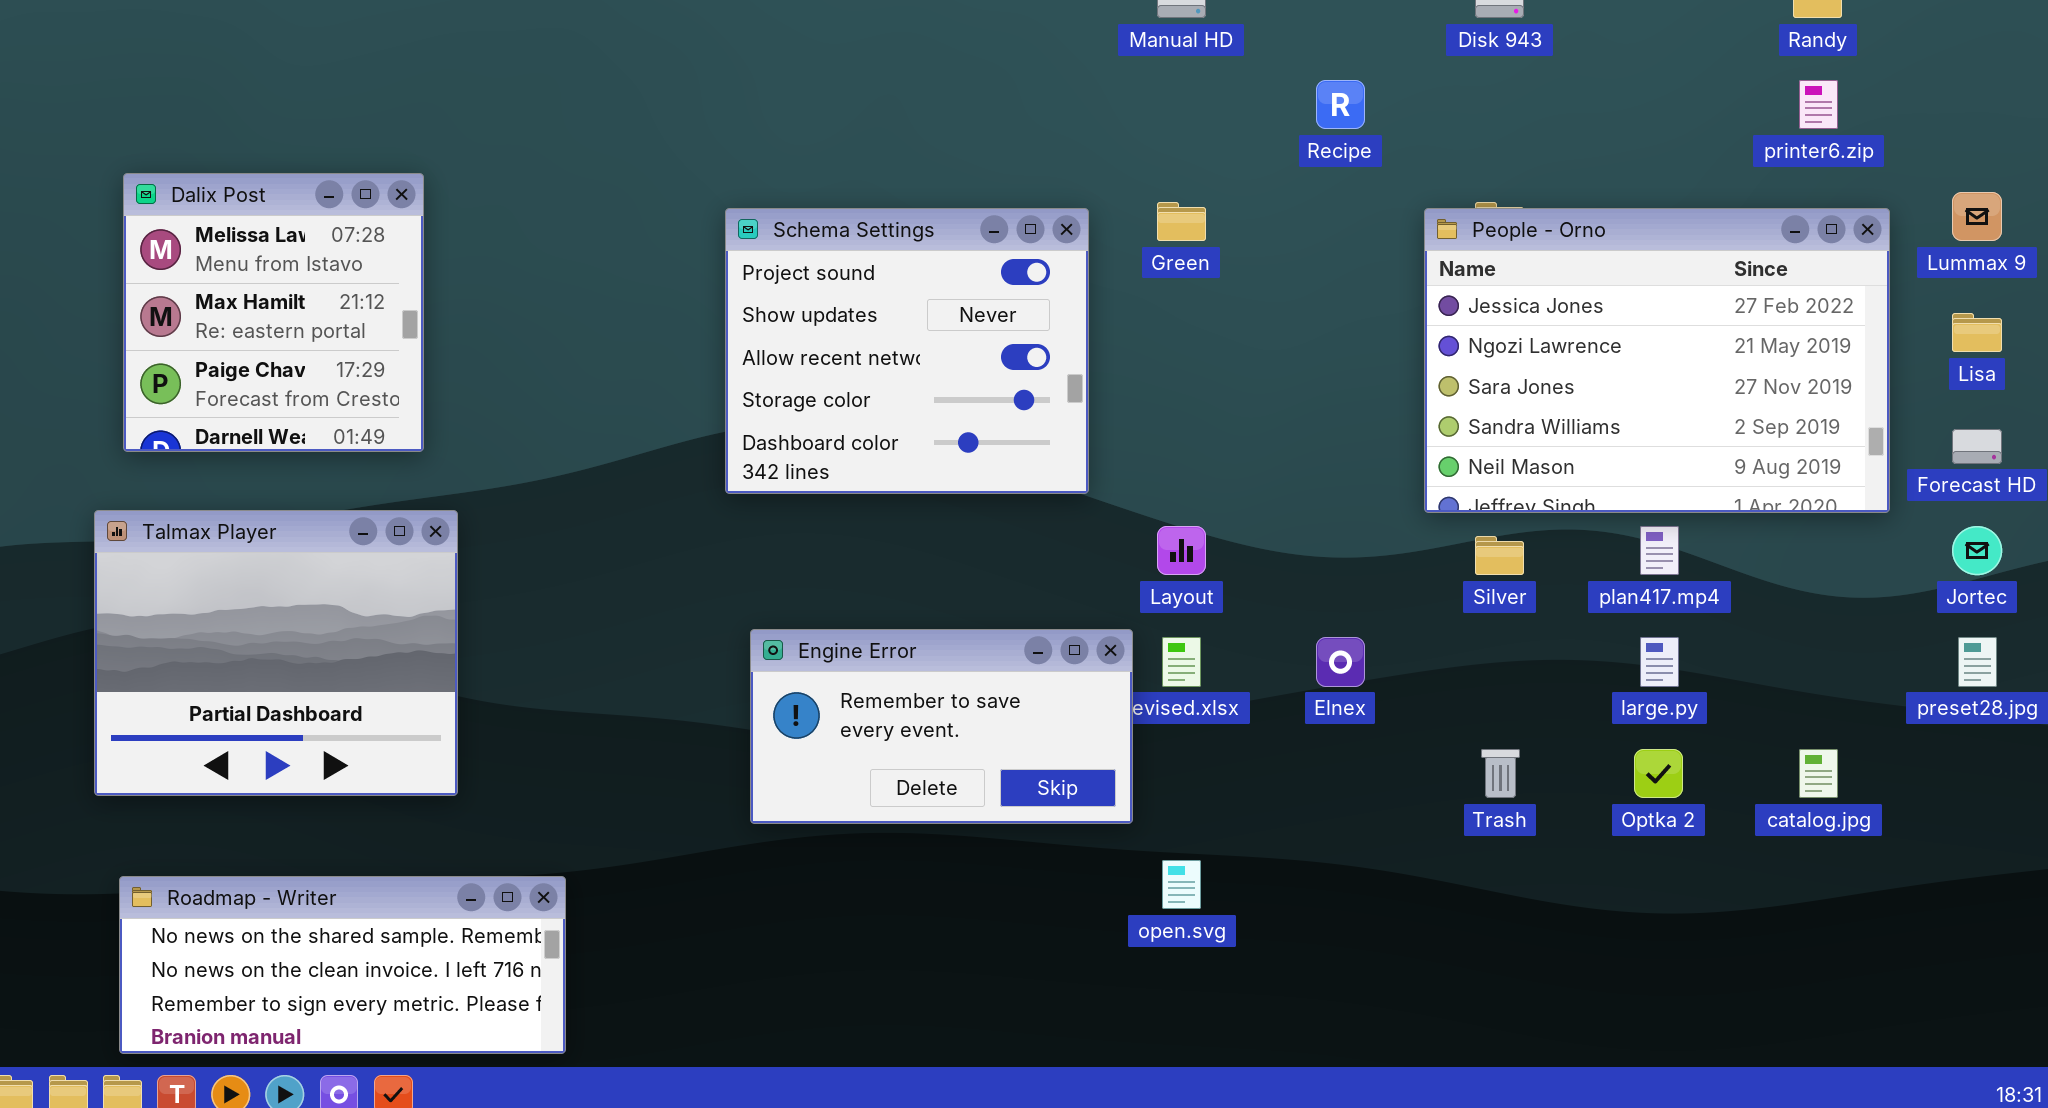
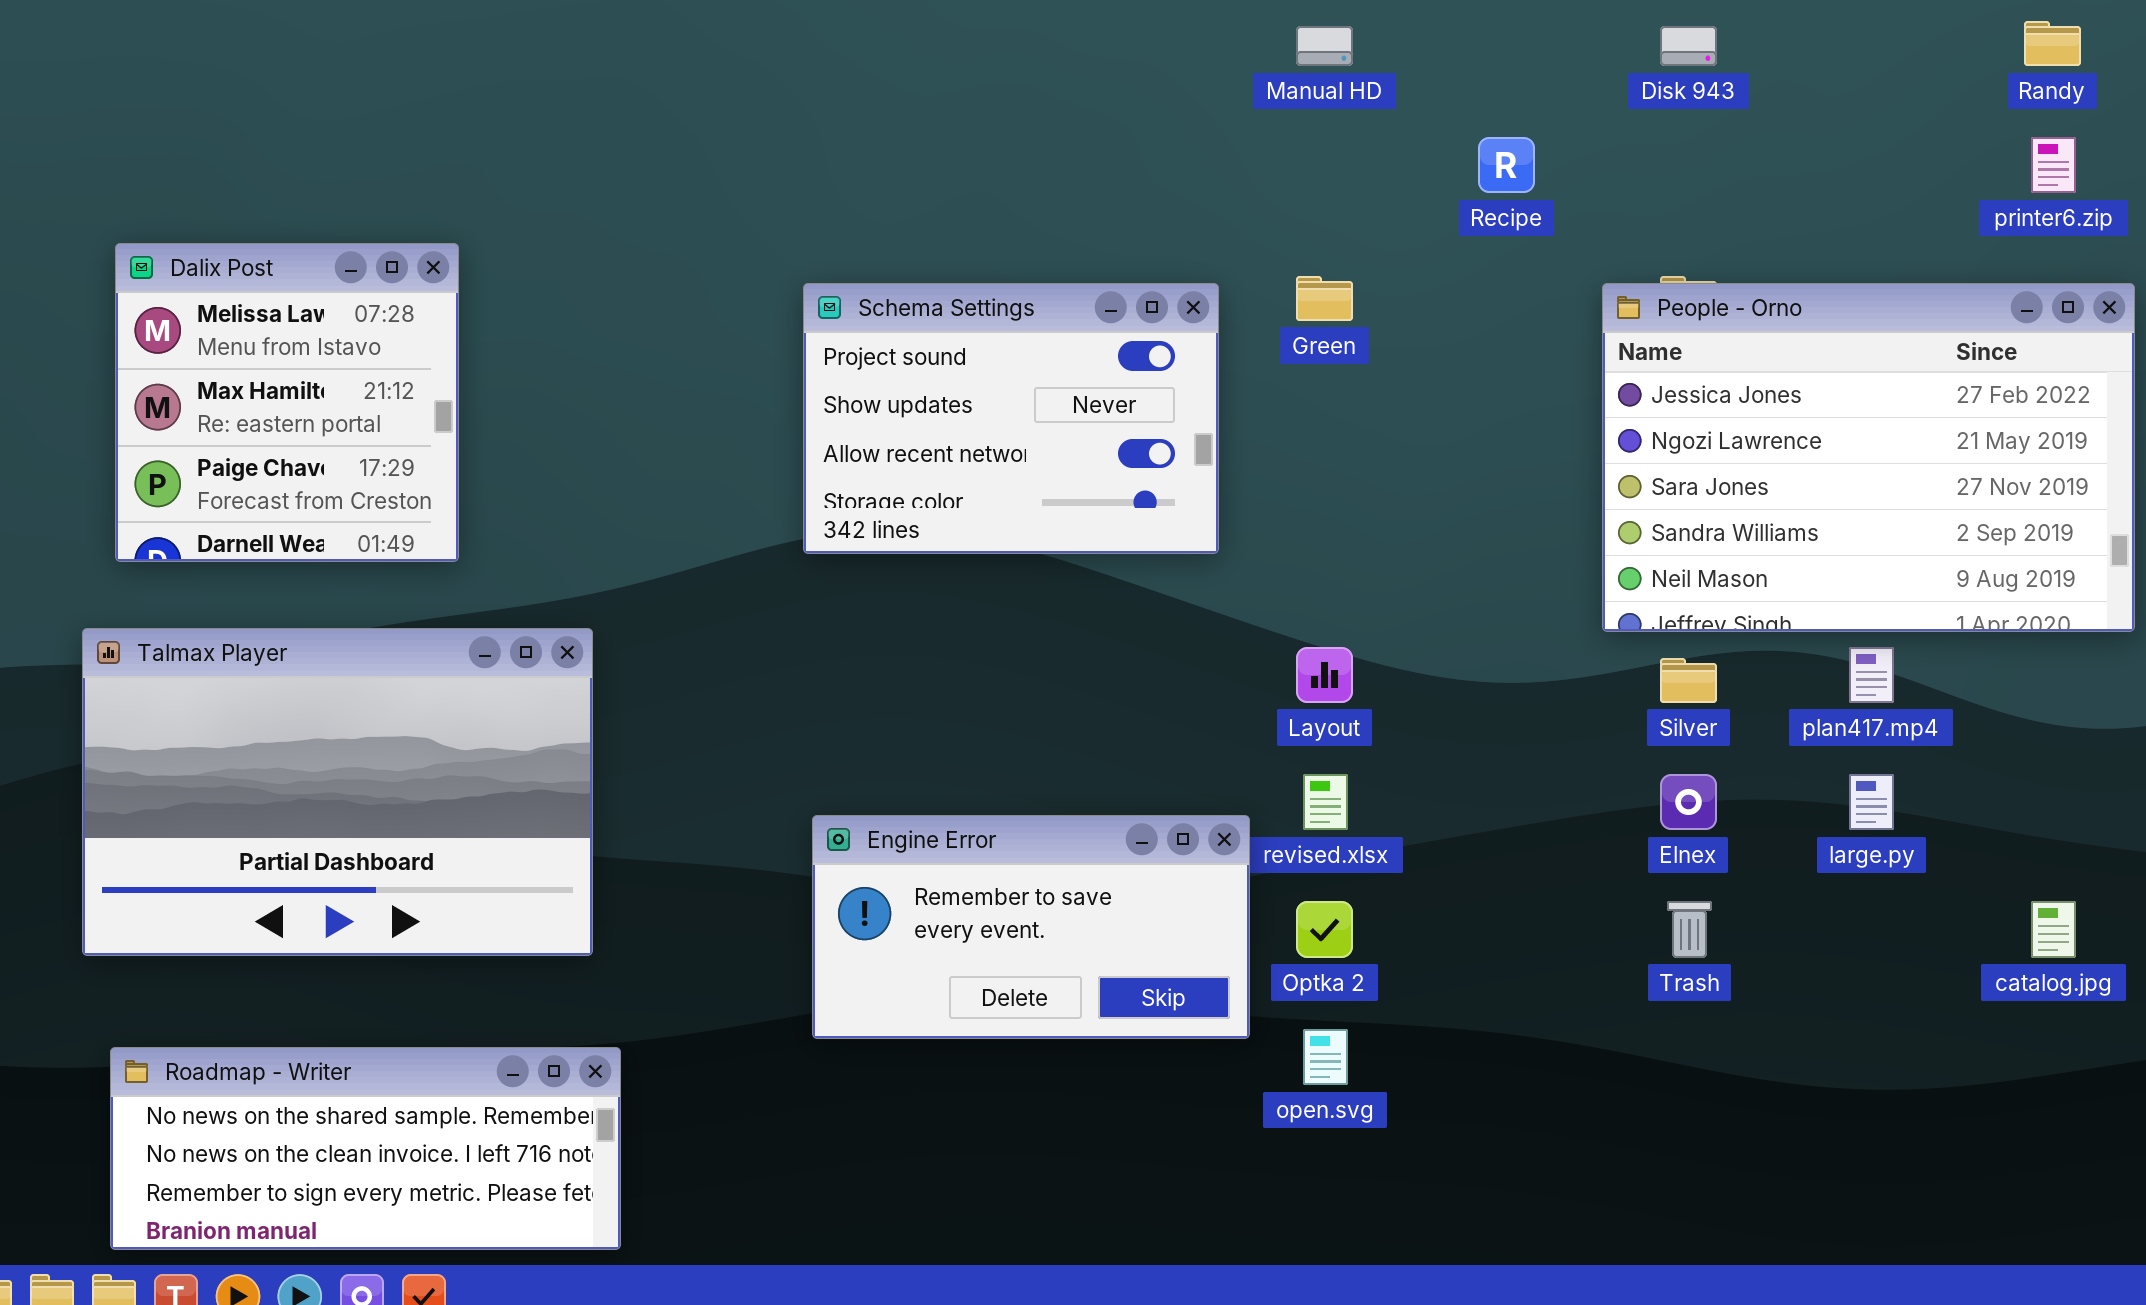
Schema Settings: [725,208,1089,494] -> [803,283,1219,554], resized
Talmax Player: [94,510,458,796] -> [82,628,593,956], resized
Engine Error: [750,629,1133,824] -> [812,815,1250,1039], moved
Elnex: [1316,637,1365,687] -> [1660,774,1717,830], moved
Optka 2: [1634,749,1683,798] -> [1296,901,1353,958], moved

